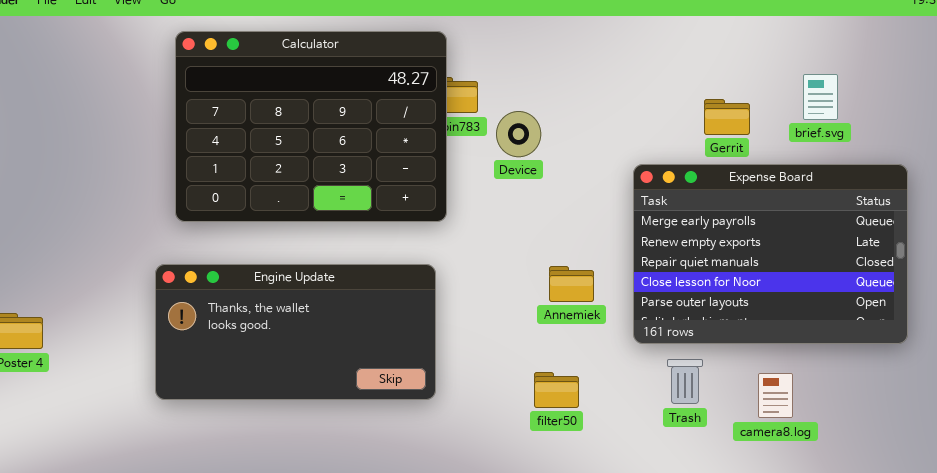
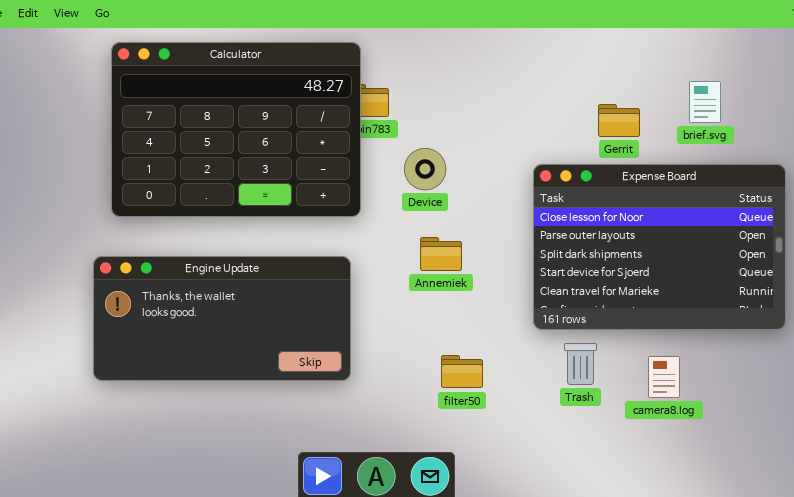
Device: [496,111,541,157] -> [404,148,446,190], moved
Expense Board: [633,164,908,344] -> [533,164,786,330], scrolled down 3 rows
Annemiek: [549,266,594,302] -> [420,237,462,271], moved

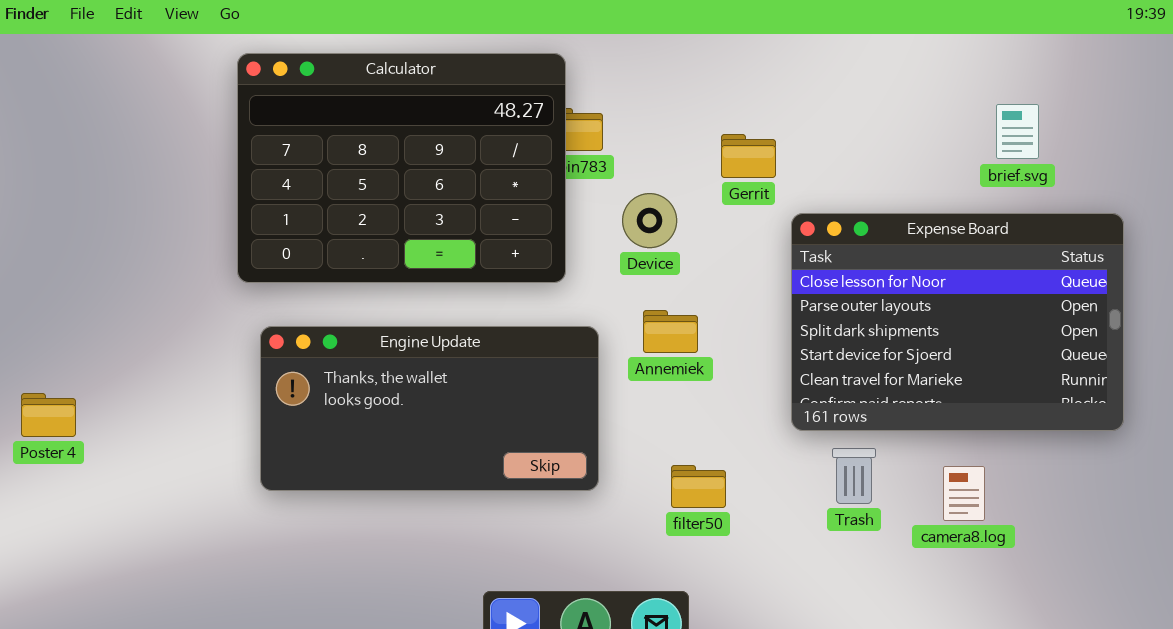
Gerrit: [598,104,640,137] -> [721,134,776,178], moved
Engine Update: [93,256,351,381] -> [260,326,599,491], moved

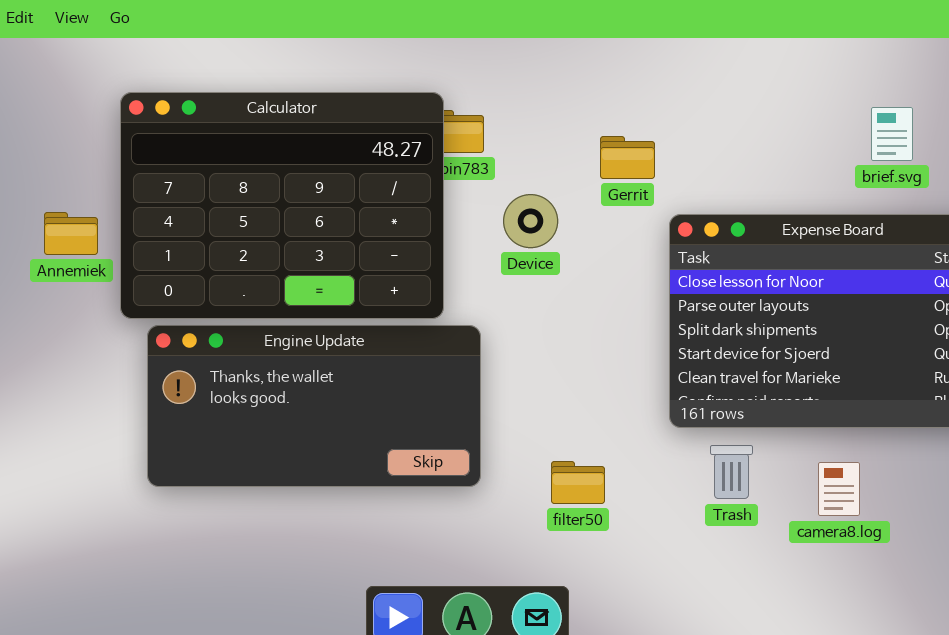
Calculator: [237,53,566,283] -> [120,92,444,319], moved
Annemiek: [643,310,698,353] -> [44,212,98,255], moved

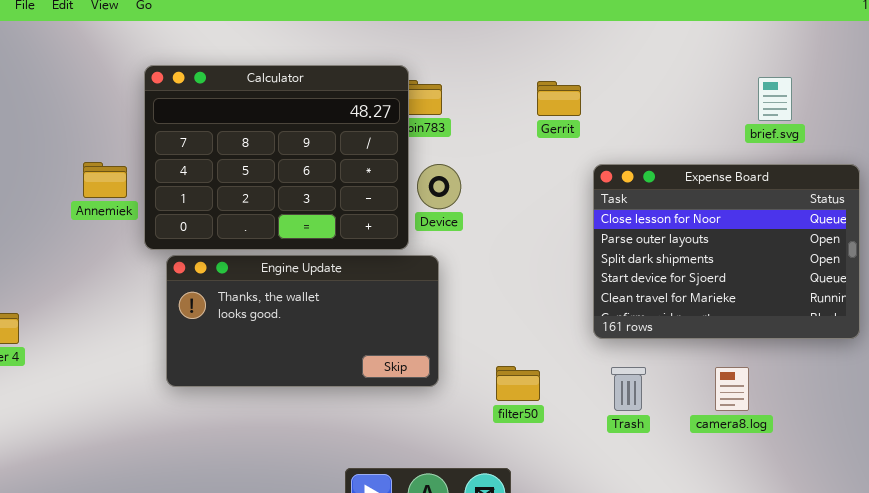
Gerrit: [600,136,655,179] -> [537,81,581,116], moved
Device: [503,194,558,248] -> [417,164,461,209], moved
Trash: [710,445,753,499] -> [611,367,646,411], moved

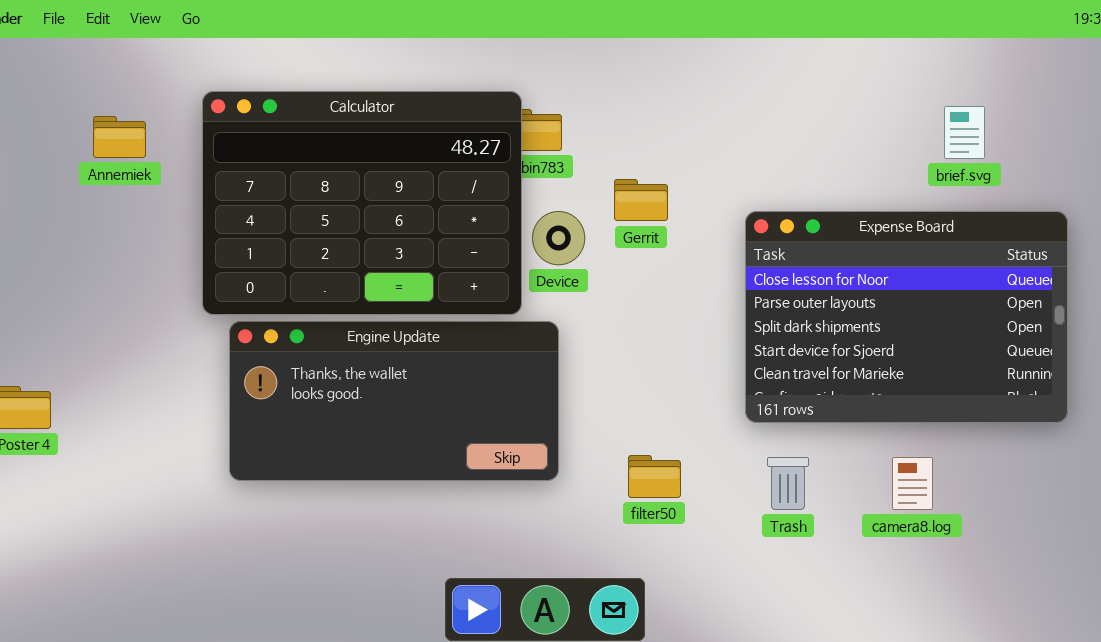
Gerrit: [537,81,581,116] -> [614,179,668,221], moved
Annemiek: [83,162,127,198] -> [93,116,146,158], moved

